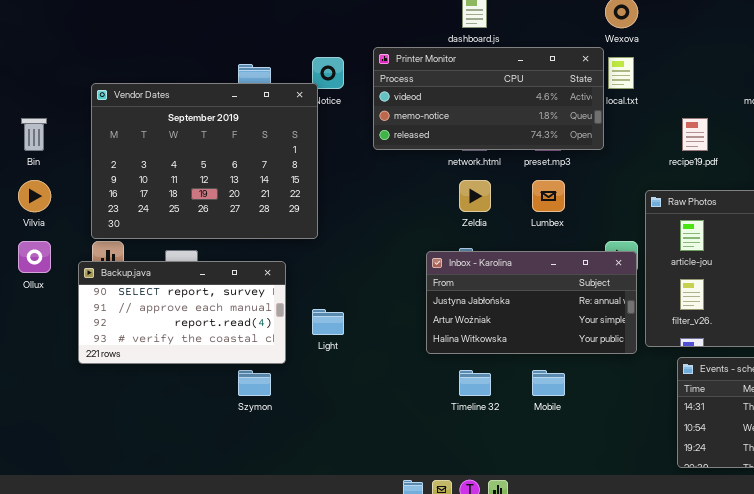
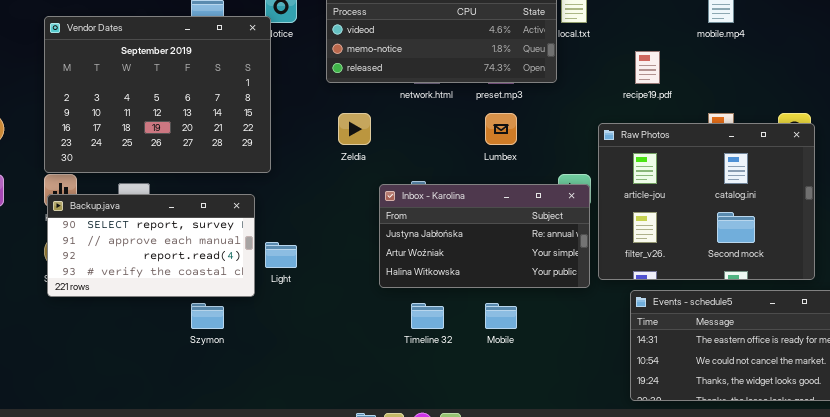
Zeldia: [459,180,491,212] -> [338,113,371,145], moved
Backup.java: [78,261,286,364] -> [47,194,255,297], moved

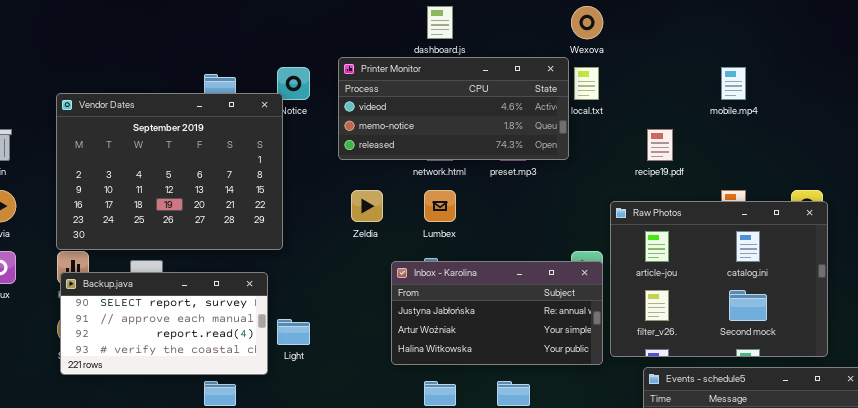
Lumbex: [485,113,517,145] -> [424,190,456,222], moved

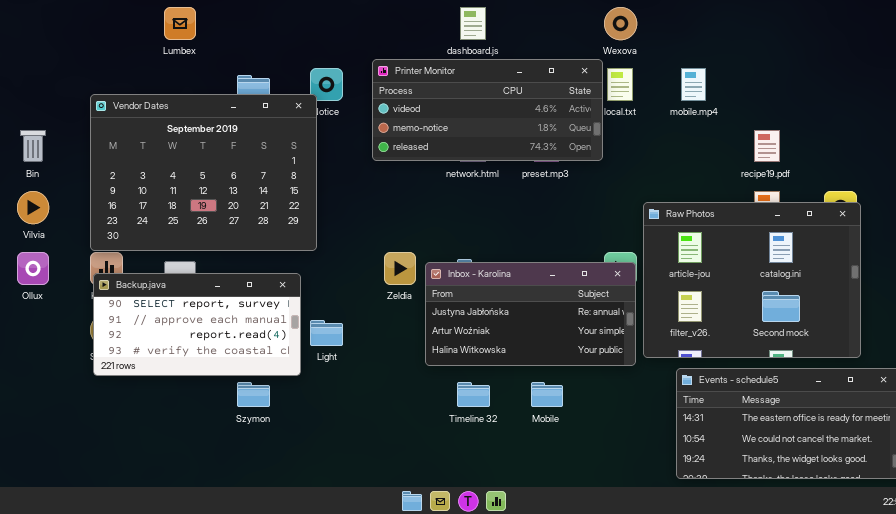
mobile.mp4: [721,67,746,100] -> [681,68,706,101], moved
recipe19.pdf: [647,129,673,161] -> [754,130,780,162], moved
Zeldia: [351,190,383,222] -> [384,252,416,285], moved
Lumbex: [424,190,456,222] -> [164,7,196,40], moved

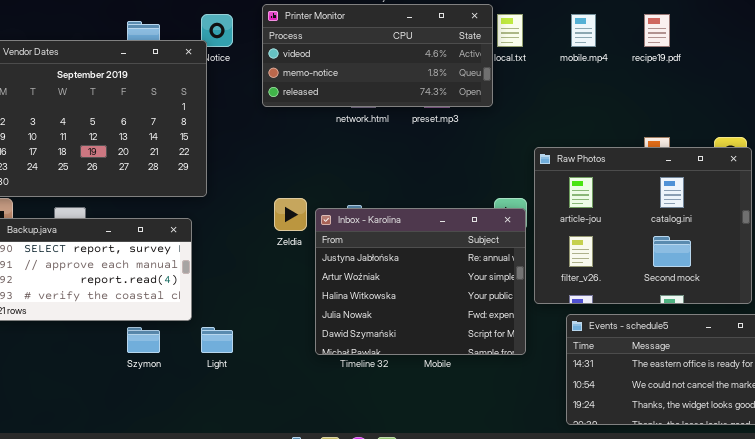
recipe19.pdf: [754,130,780,162] -> [644,14,670,47], moved
Inbox - Karolina: [425,262,636,366] -> [315,208,526,355], resized
Light: [310,320,343,346] -> [201,327,233,353], moved

